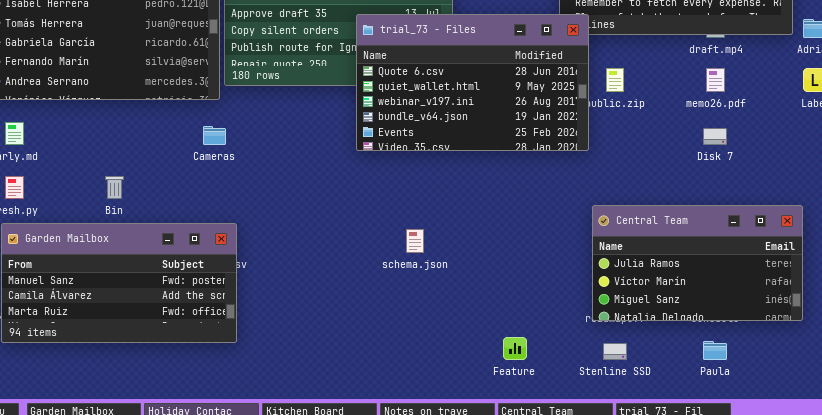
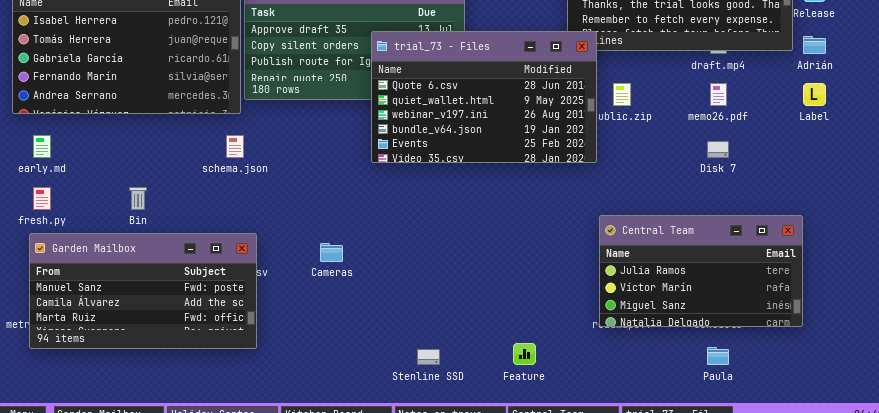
Cameras: [203,126,226,145] -> [320,243,343,262], moved
schema.json: [406,229,424,253] -> [226,135,244,158], moved
Stenline SSD: [603,343,627,360] -> [417,349,440,365], moved

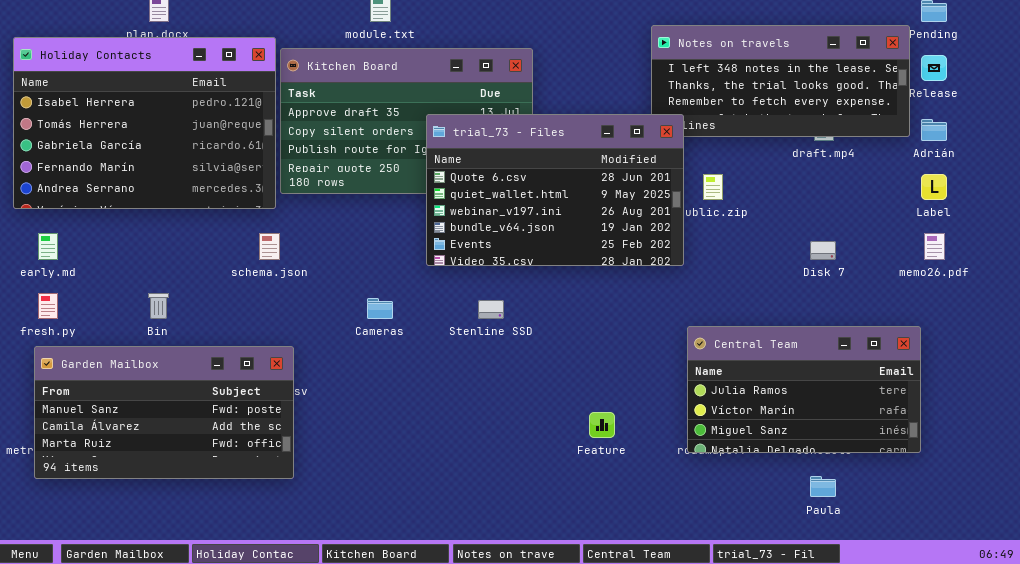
memo26.pdf: [710,83,727,106] -> [924,233,945,260], moved
Cameras: [320,243,343,262] -> [367,298,393,319], moved
Feature: [513,343,536,365] -> [589,412,615,438], moved
Stenline SSD: [417,349,440,365] -> [478,300,504,319], moved

